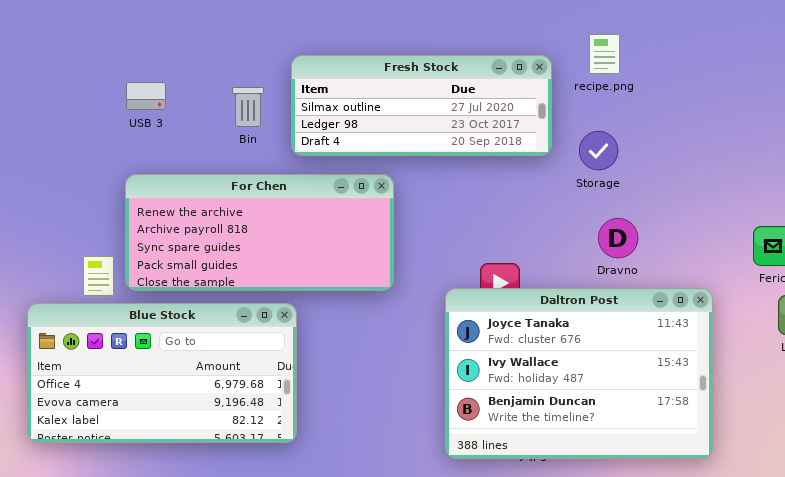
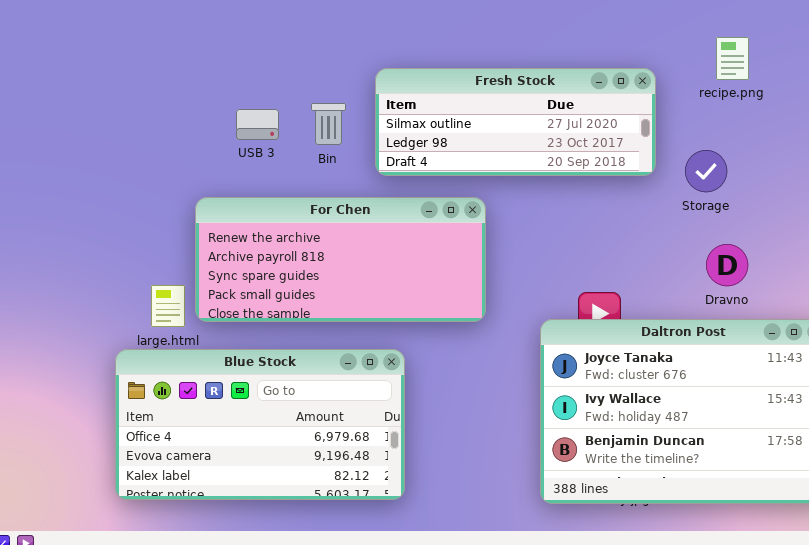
recipe.png: [589,34,620,74] -> [716,37,749,80], moved
USB 3: [126,82,166,110] -> [236,109,279,140], moved
Blue Stock: [27,303,297,443] -> [115,349,405,500], moved

